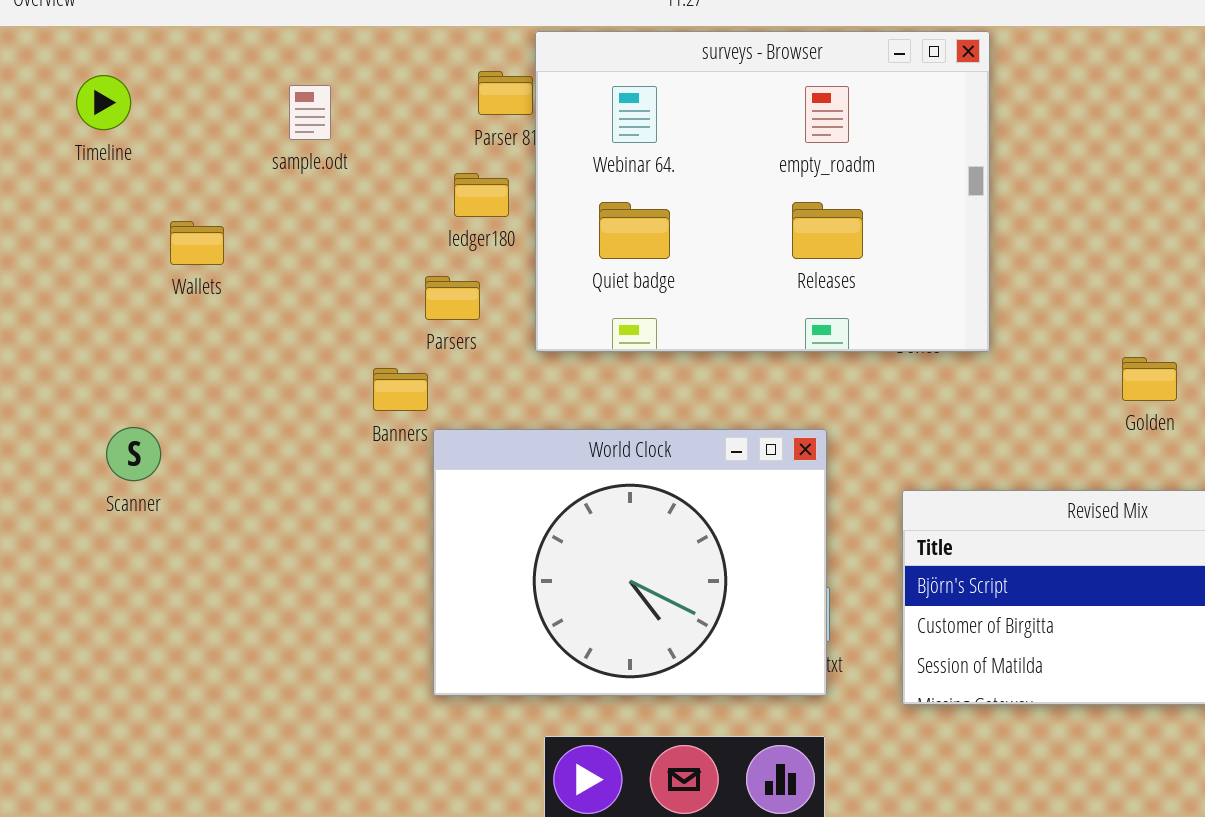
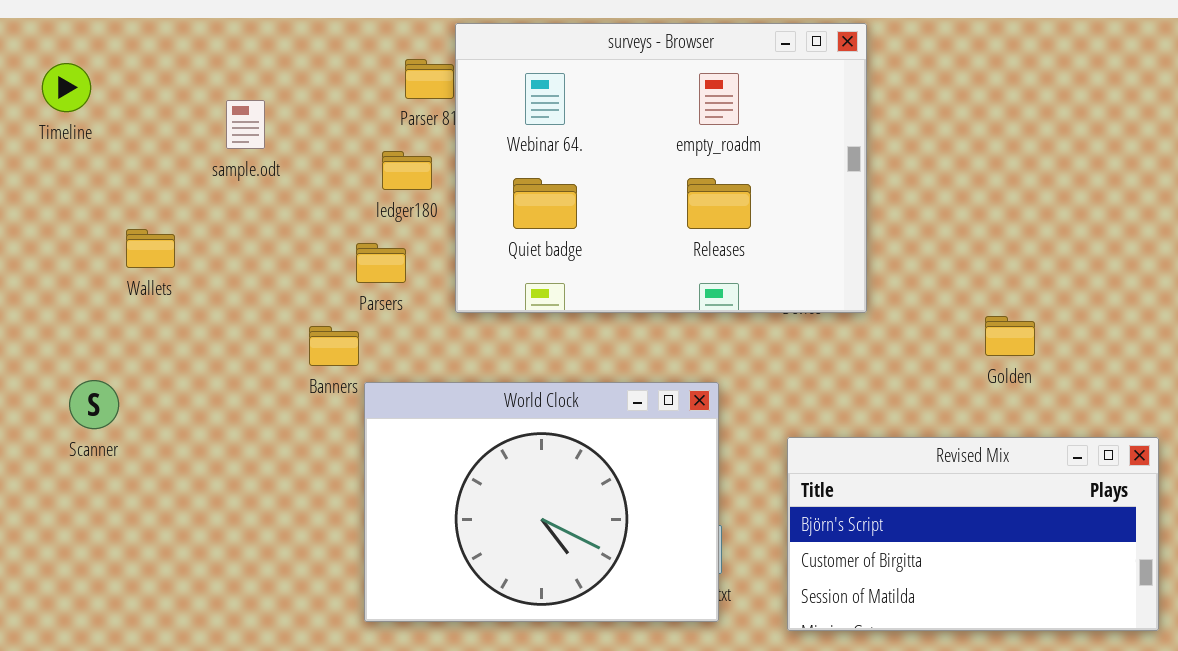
sample.odt: [289,85,331,140] -> [226,100,265,149], moved
Wallets: [170,221,224,265] -> [126,229,175,268], moved

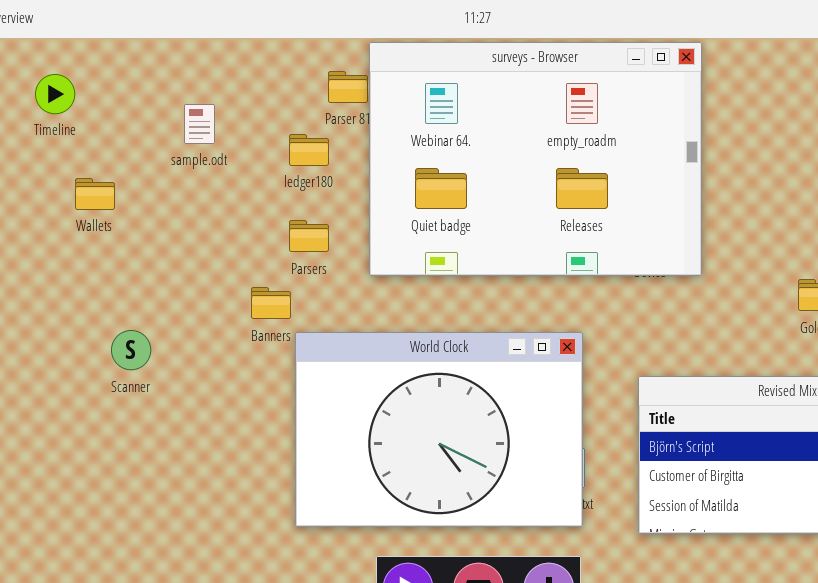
ledger180: [382,151,432,190] -> [289,134,329,166], moved
Wallets: [126,229,175,268] -> [75,178,115,210], moved
Scanner: [69,380,119,429] -> [111,330,151,370], moved

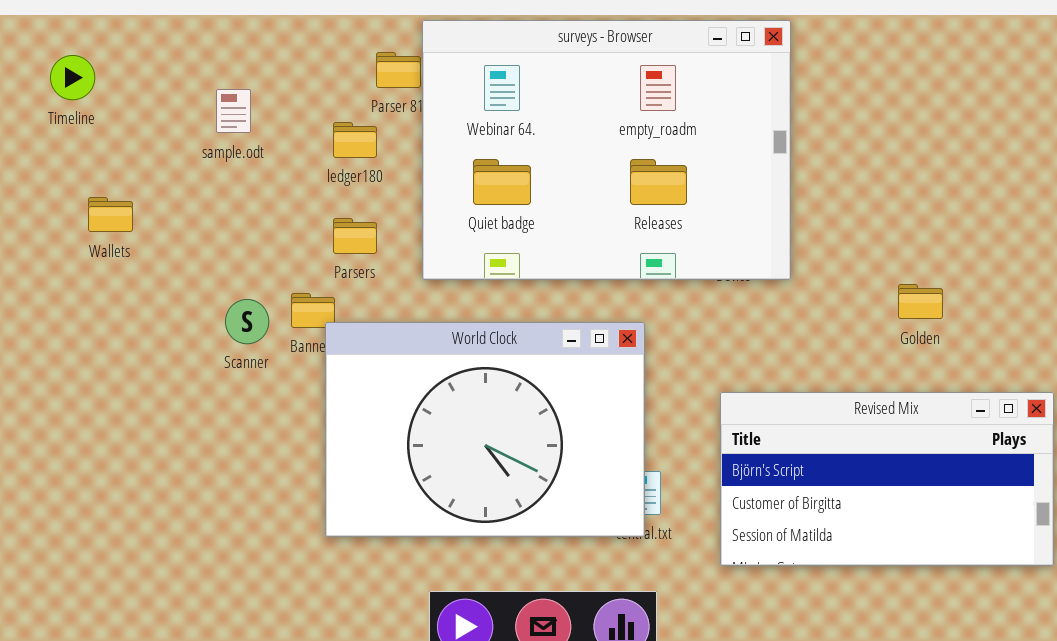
Wallets: [75,178,115,210] -> [88,197,133,232], moved
Scanner: [111,330,151,370] -> [225,299,269,344], moved
World Clock: [295,332,583,527] -> [325,322,645,537], moved

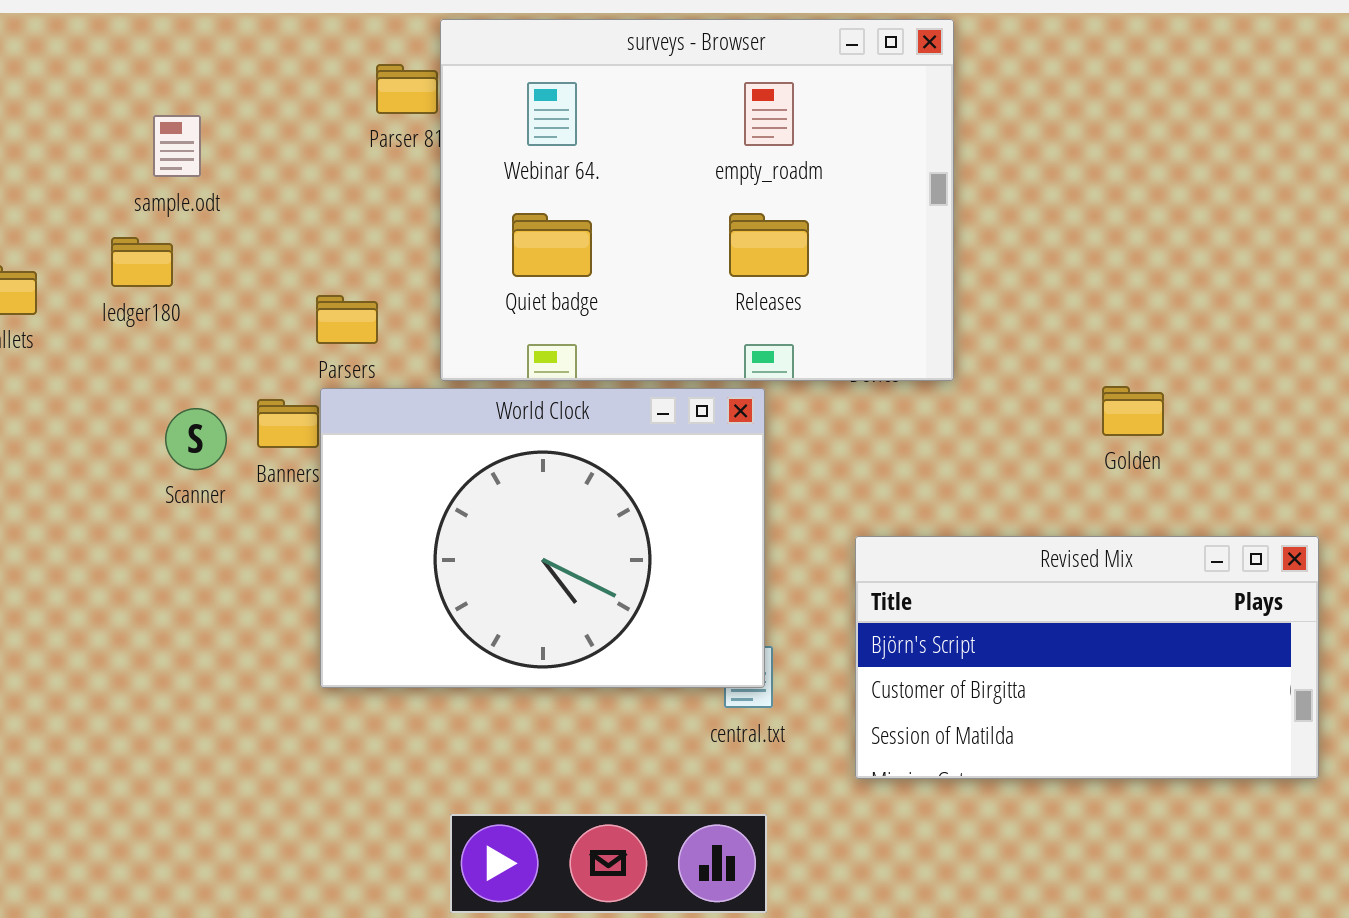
ledger180: [333,122,377,158] -> [111,237,173,287], moved
World Clock: [325,322,645,537] -> [320,388,765,688], moved

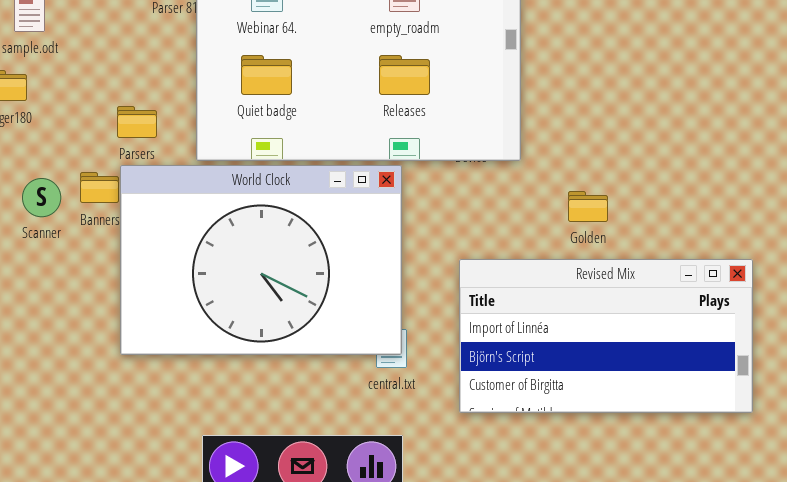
Golden: [1102,386,1164,436] -> [568,191,608,222], moved
Revised Mix: [855,536,1319,779] -> [459,259,753,413], scrolled up 1 row

